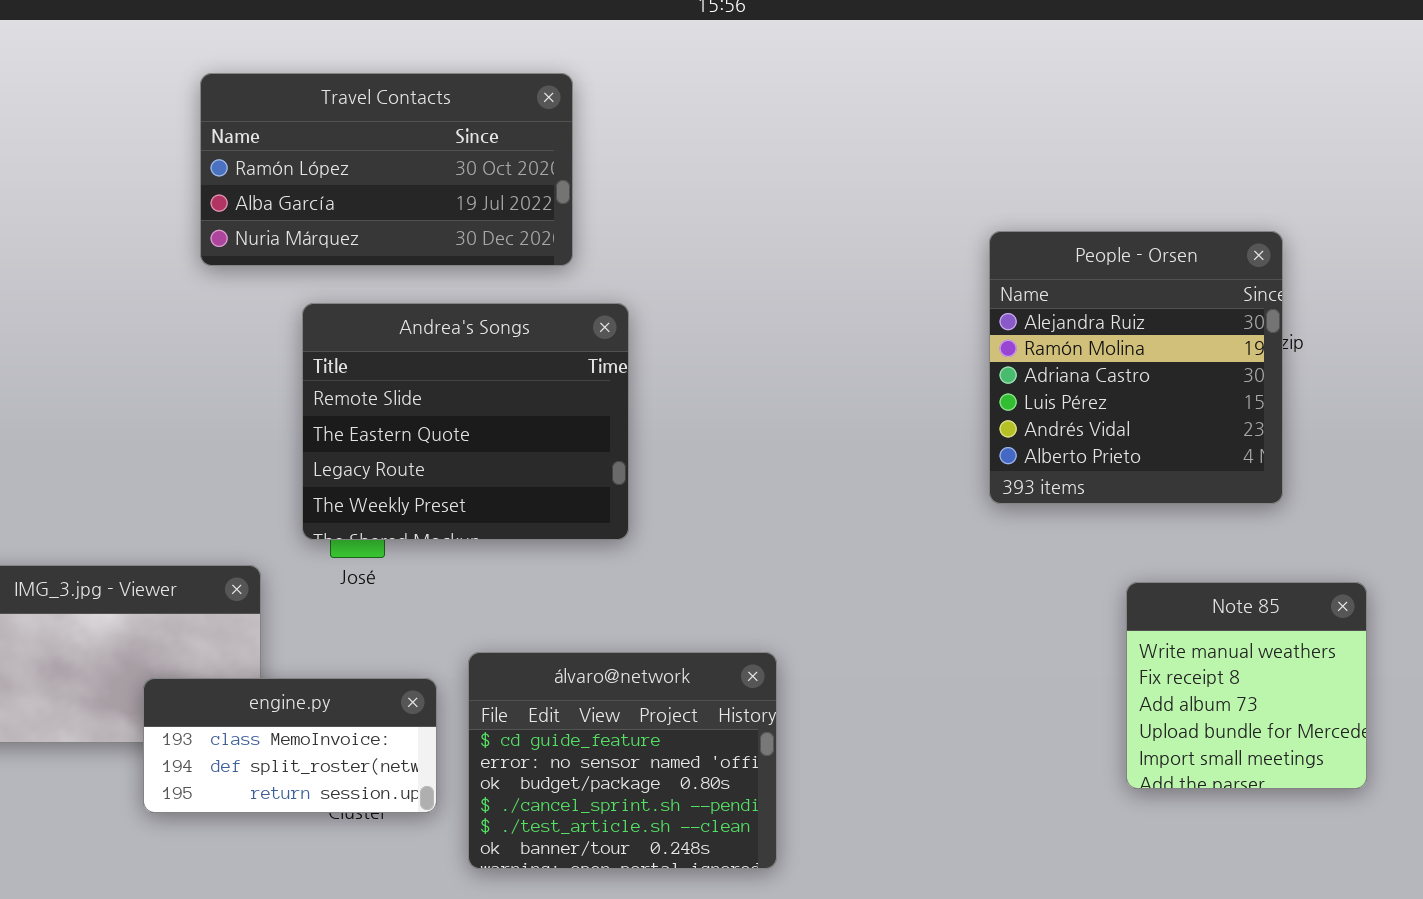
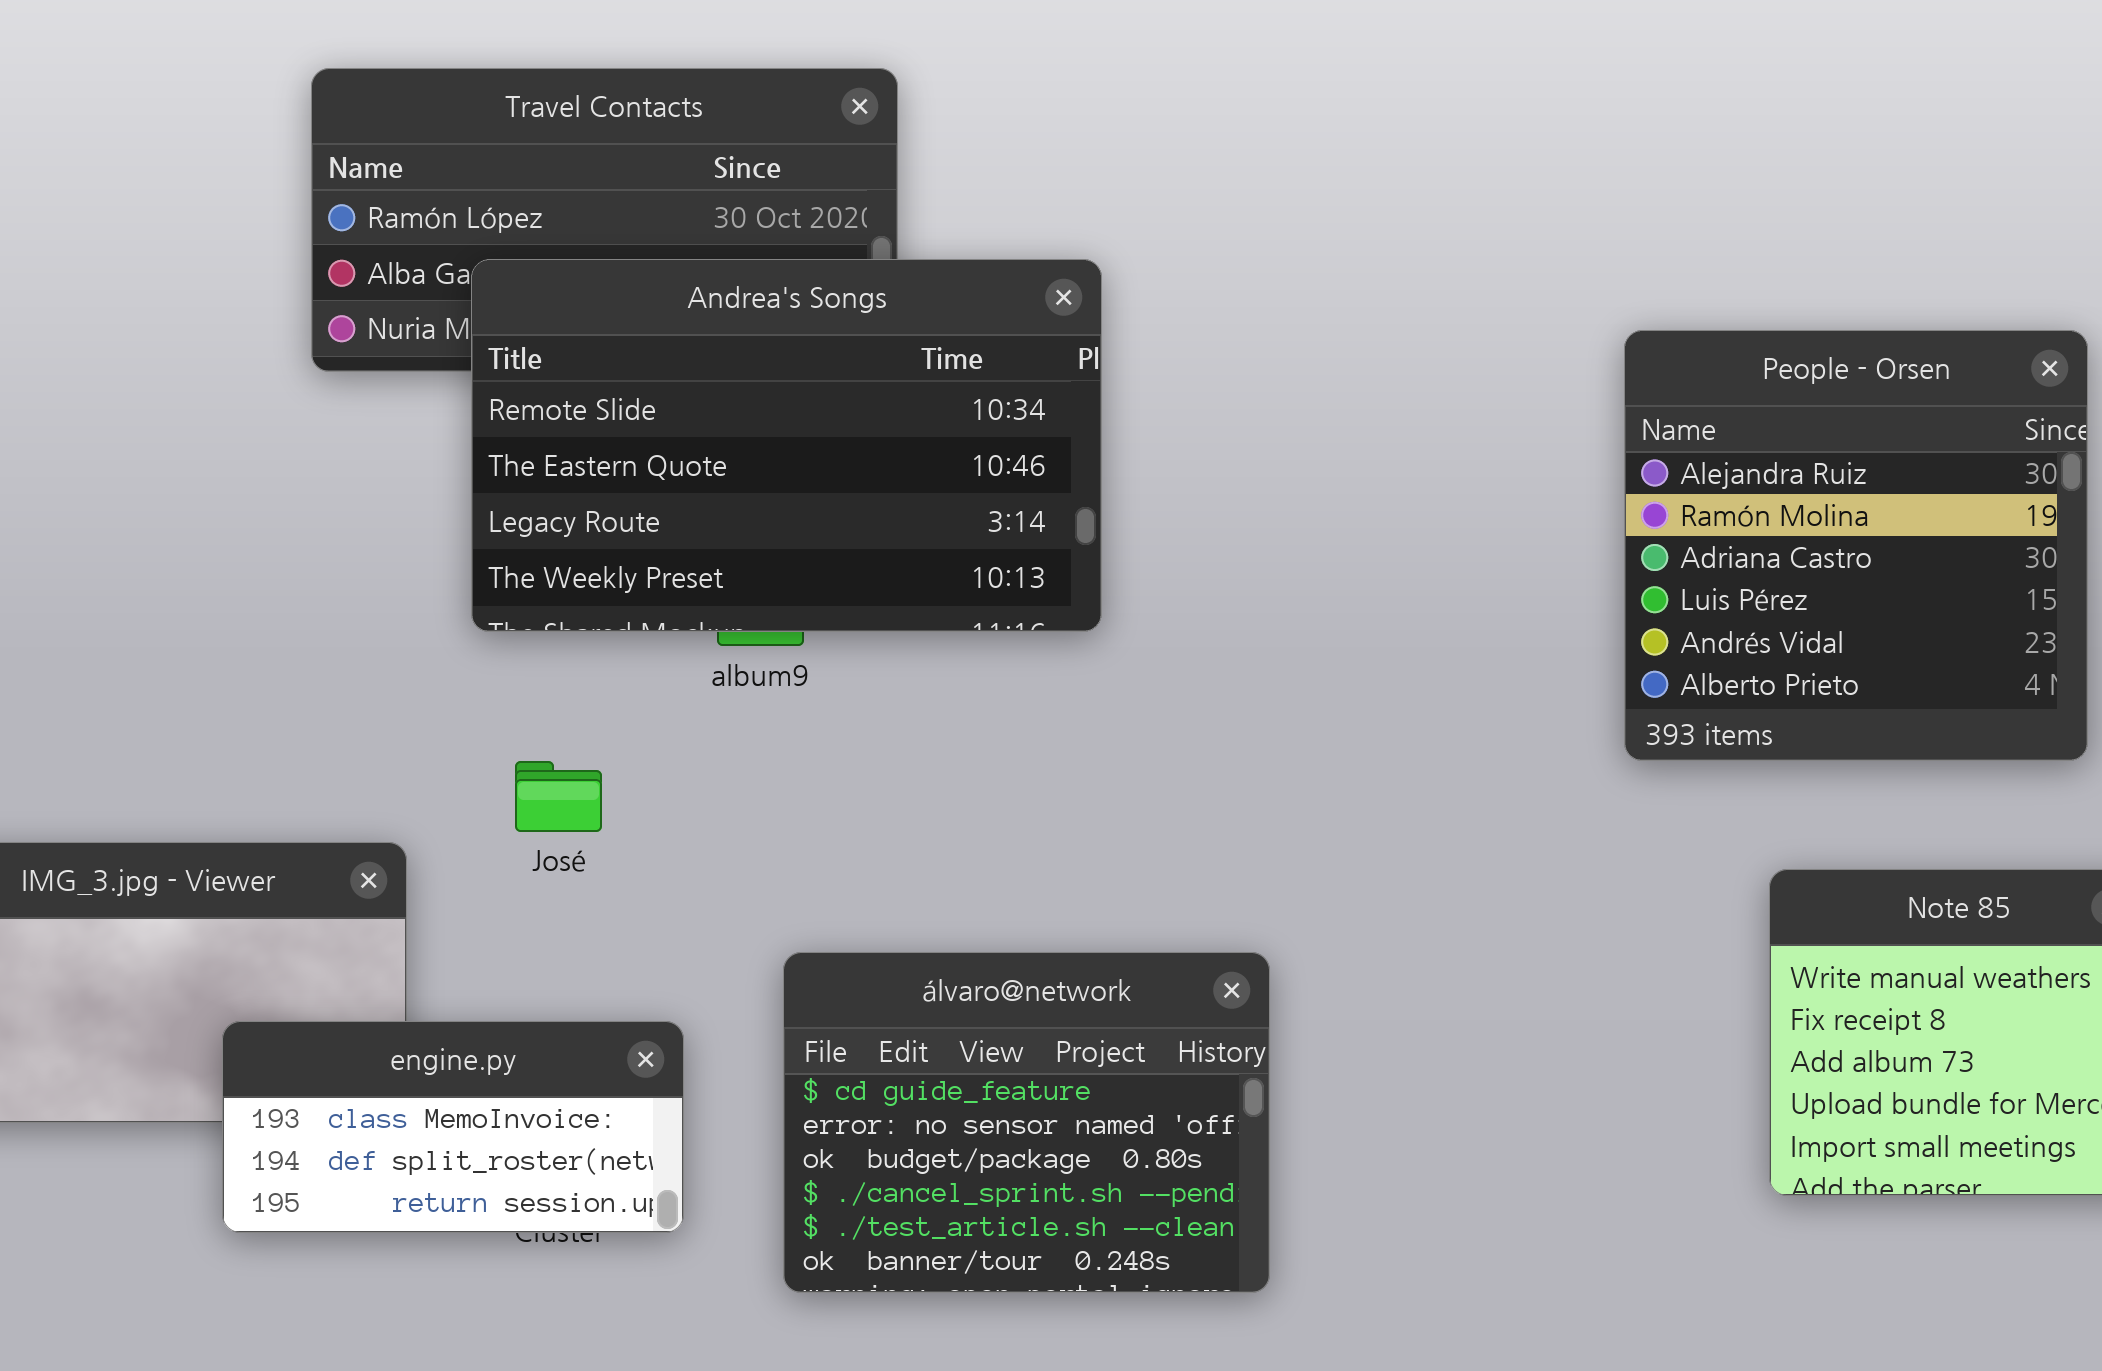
People - Orsen: [989,231,1283,504] -> [1624,330,2088,761], moved
Andrea's Songs: [302,303,629,540] -> [471,259,1102,632], moved, resized
álvaro@network: [468,652,777,869] -> [783,952,1270,1293], moved

